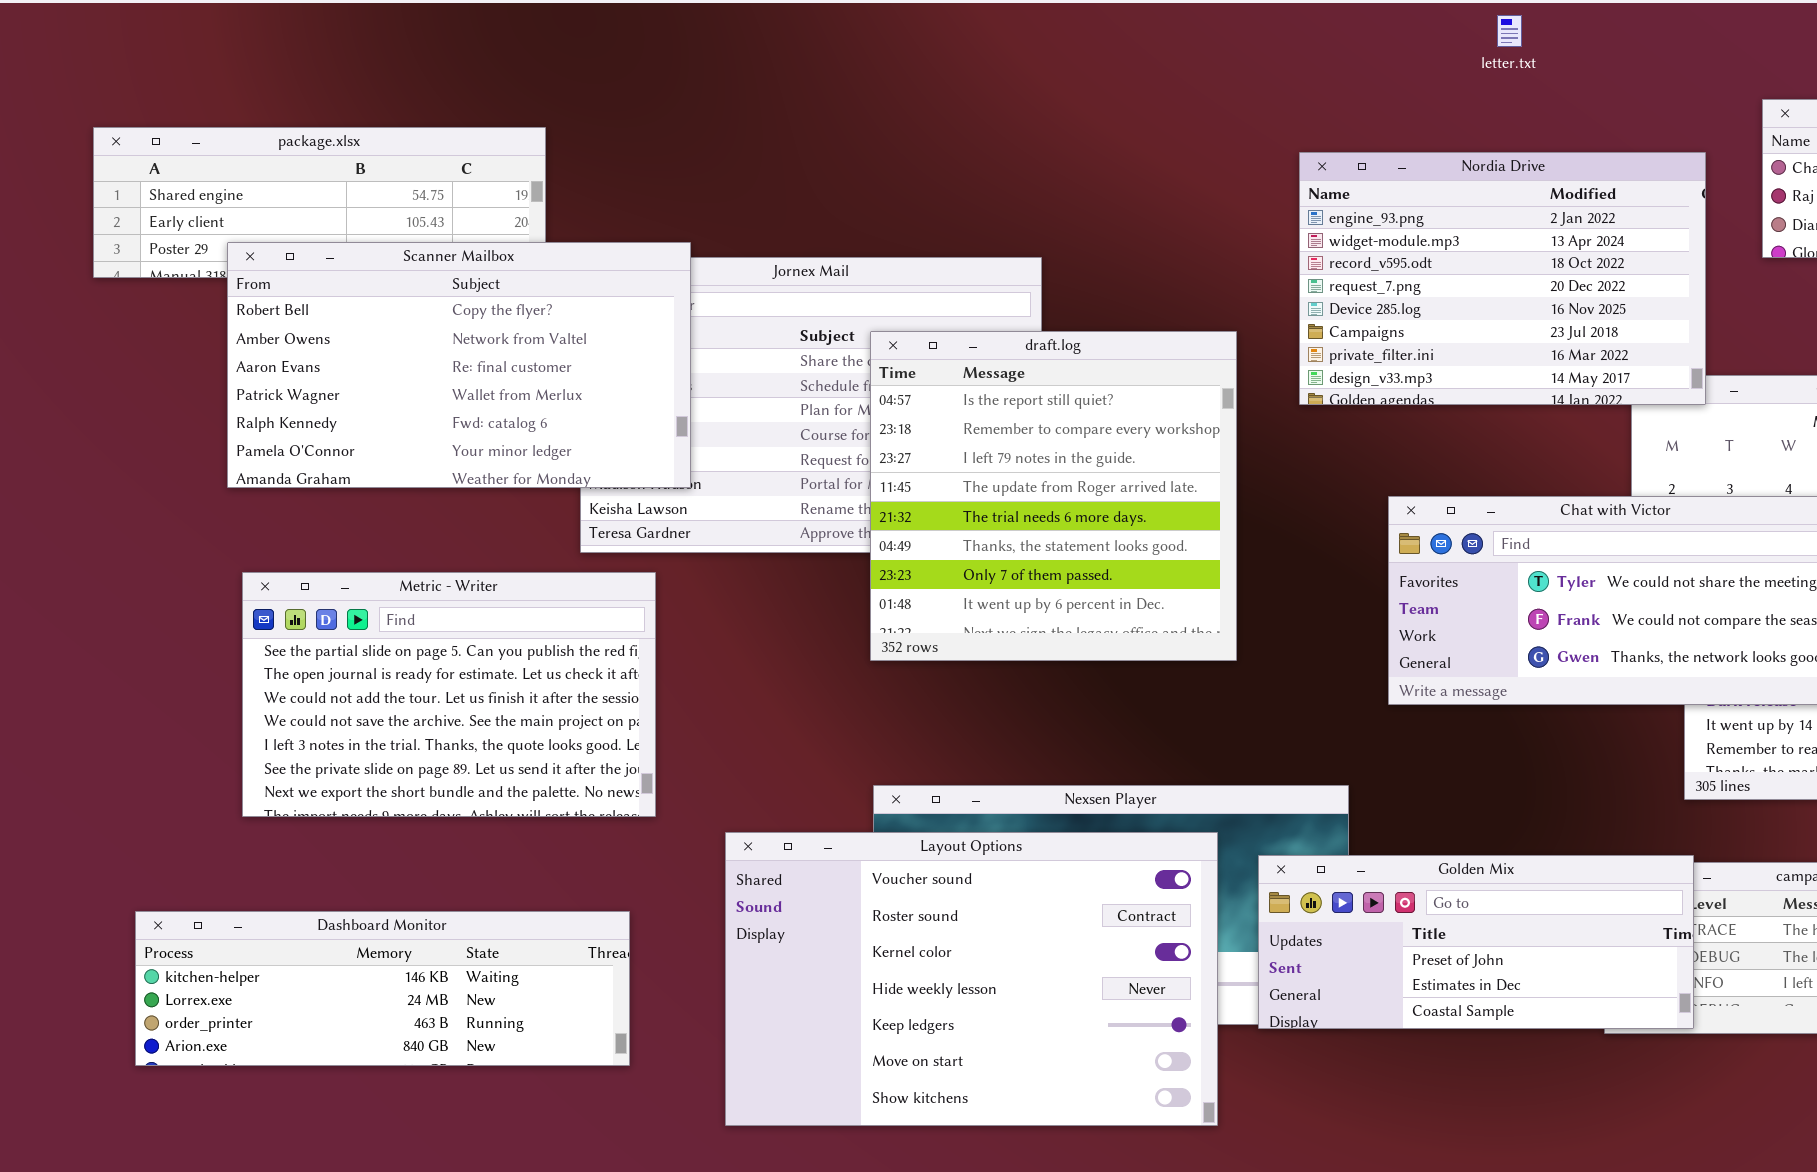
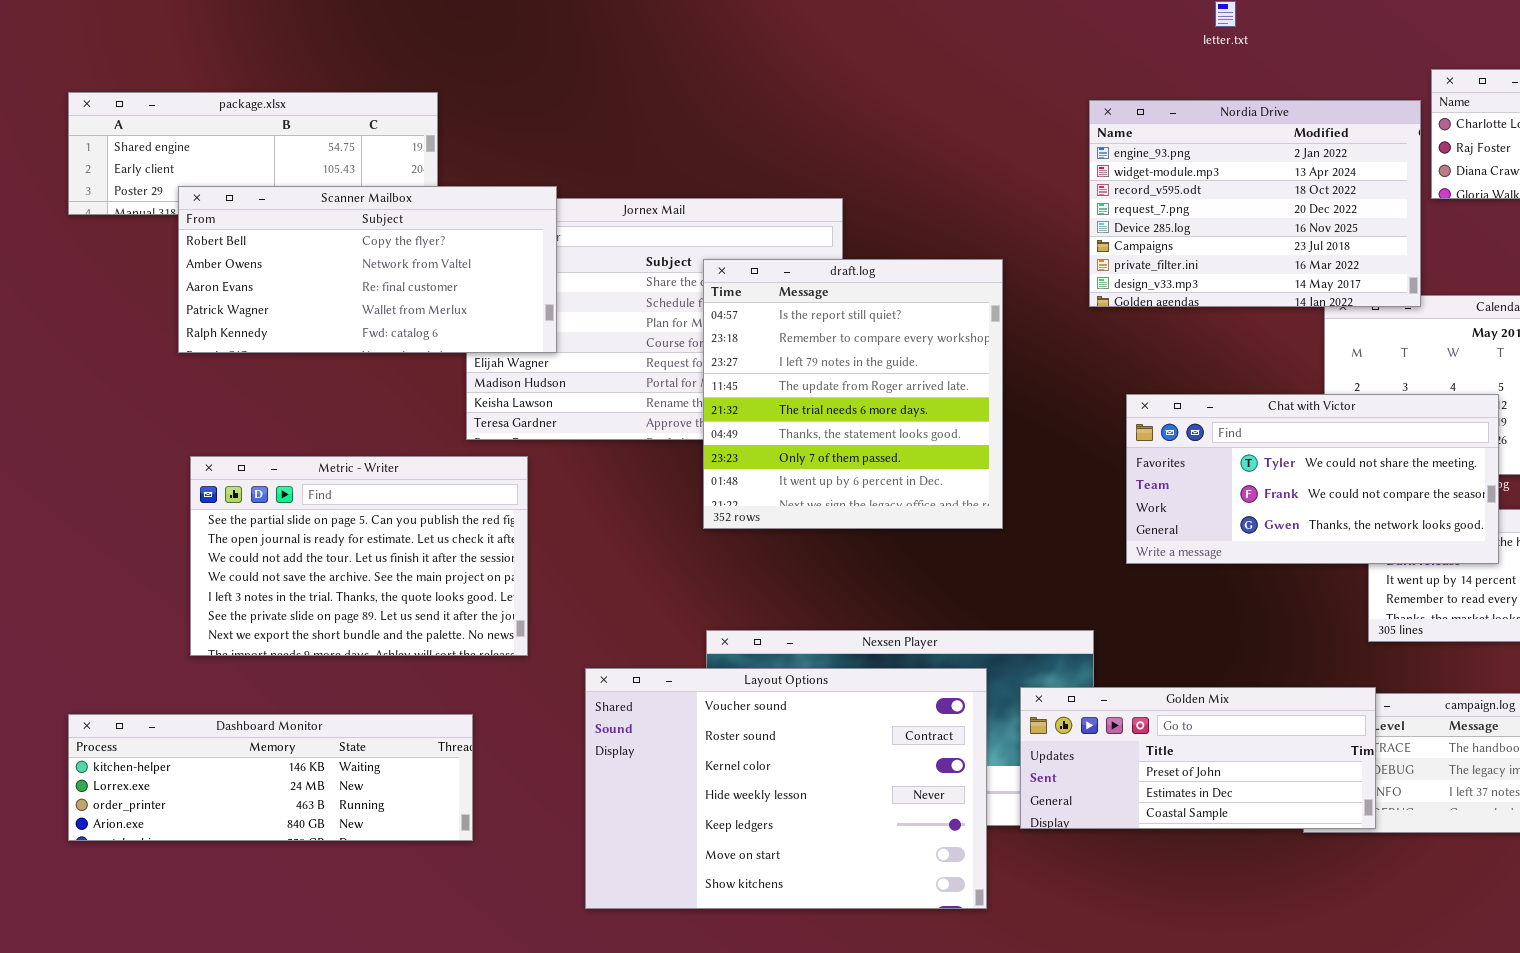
Nordia Drive: [1299,152,1706,405] -> [1089,100,1421,307], moved
Scanner Mailbox: [227,242,691,488] -> [178,186,557,353], resized
Dashboard Monitor: [135,911,630,1066] -> [68,714,473,841], moved

